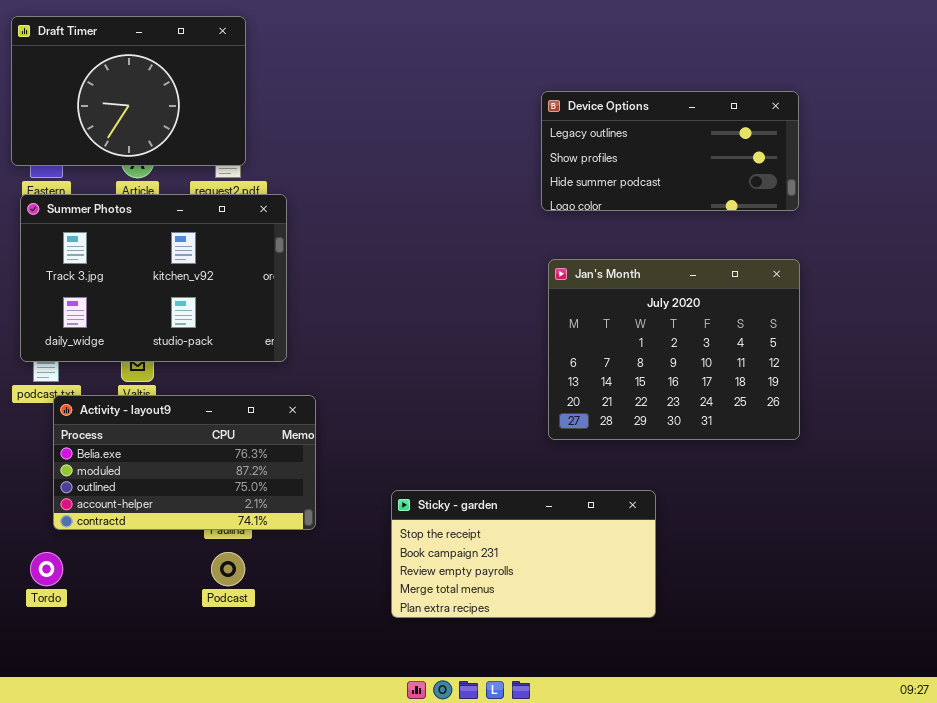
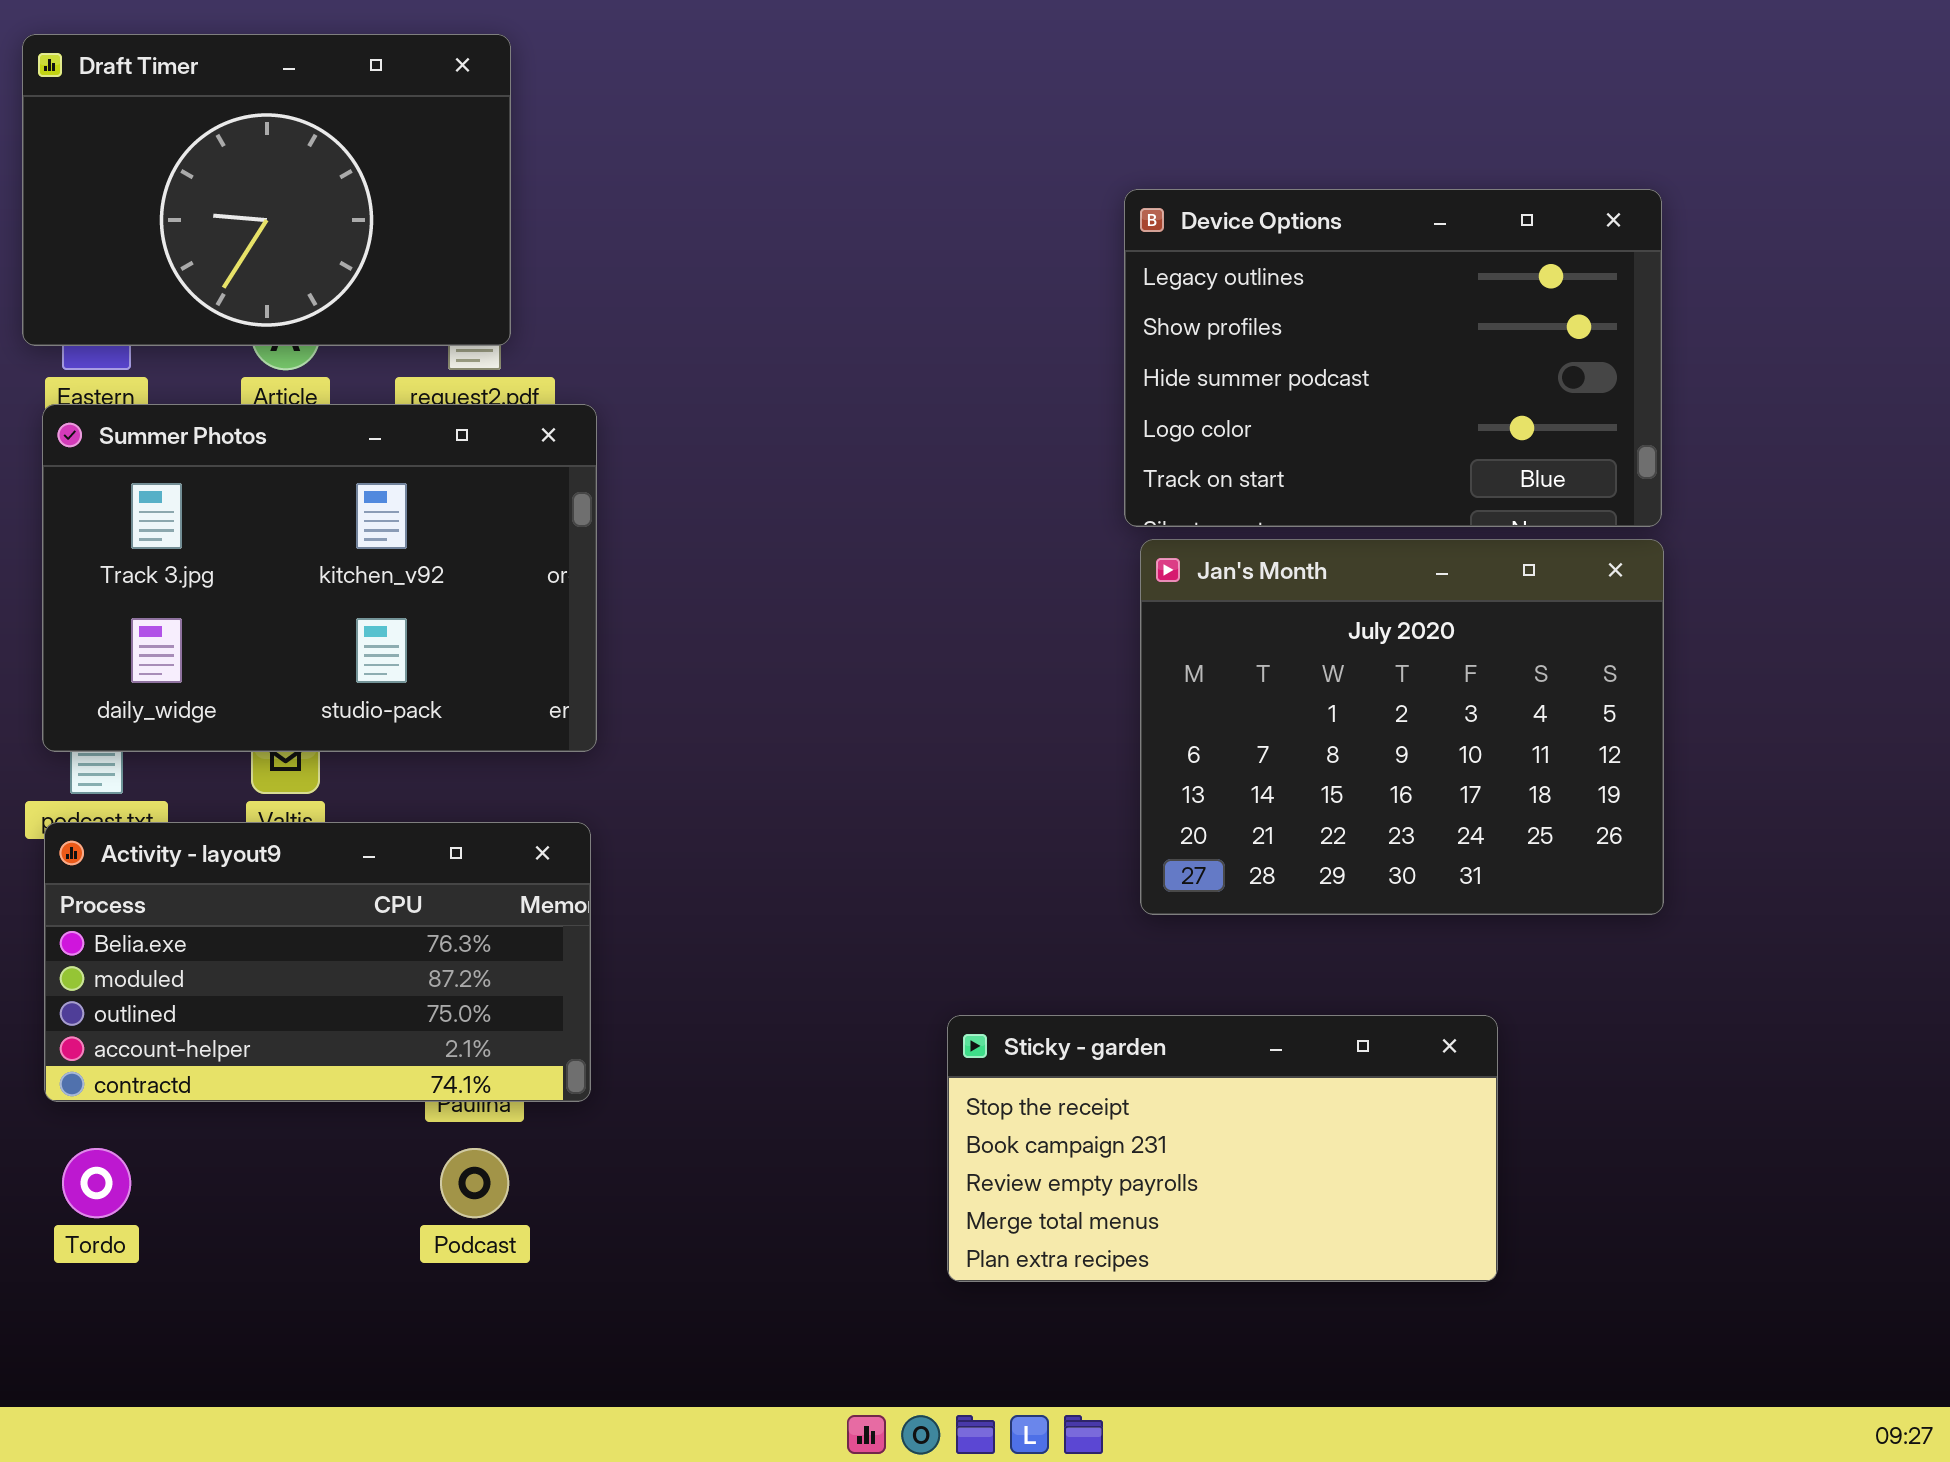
Device Options: [541,91,799,211] -> [1124,189,1662,527], resized
Activity - layout9: [53,395,316,530] -> [44,822,591,1102], moved
Sticky - garden: [391,490,656,618] -> [947,1015,1498,1282], moved

